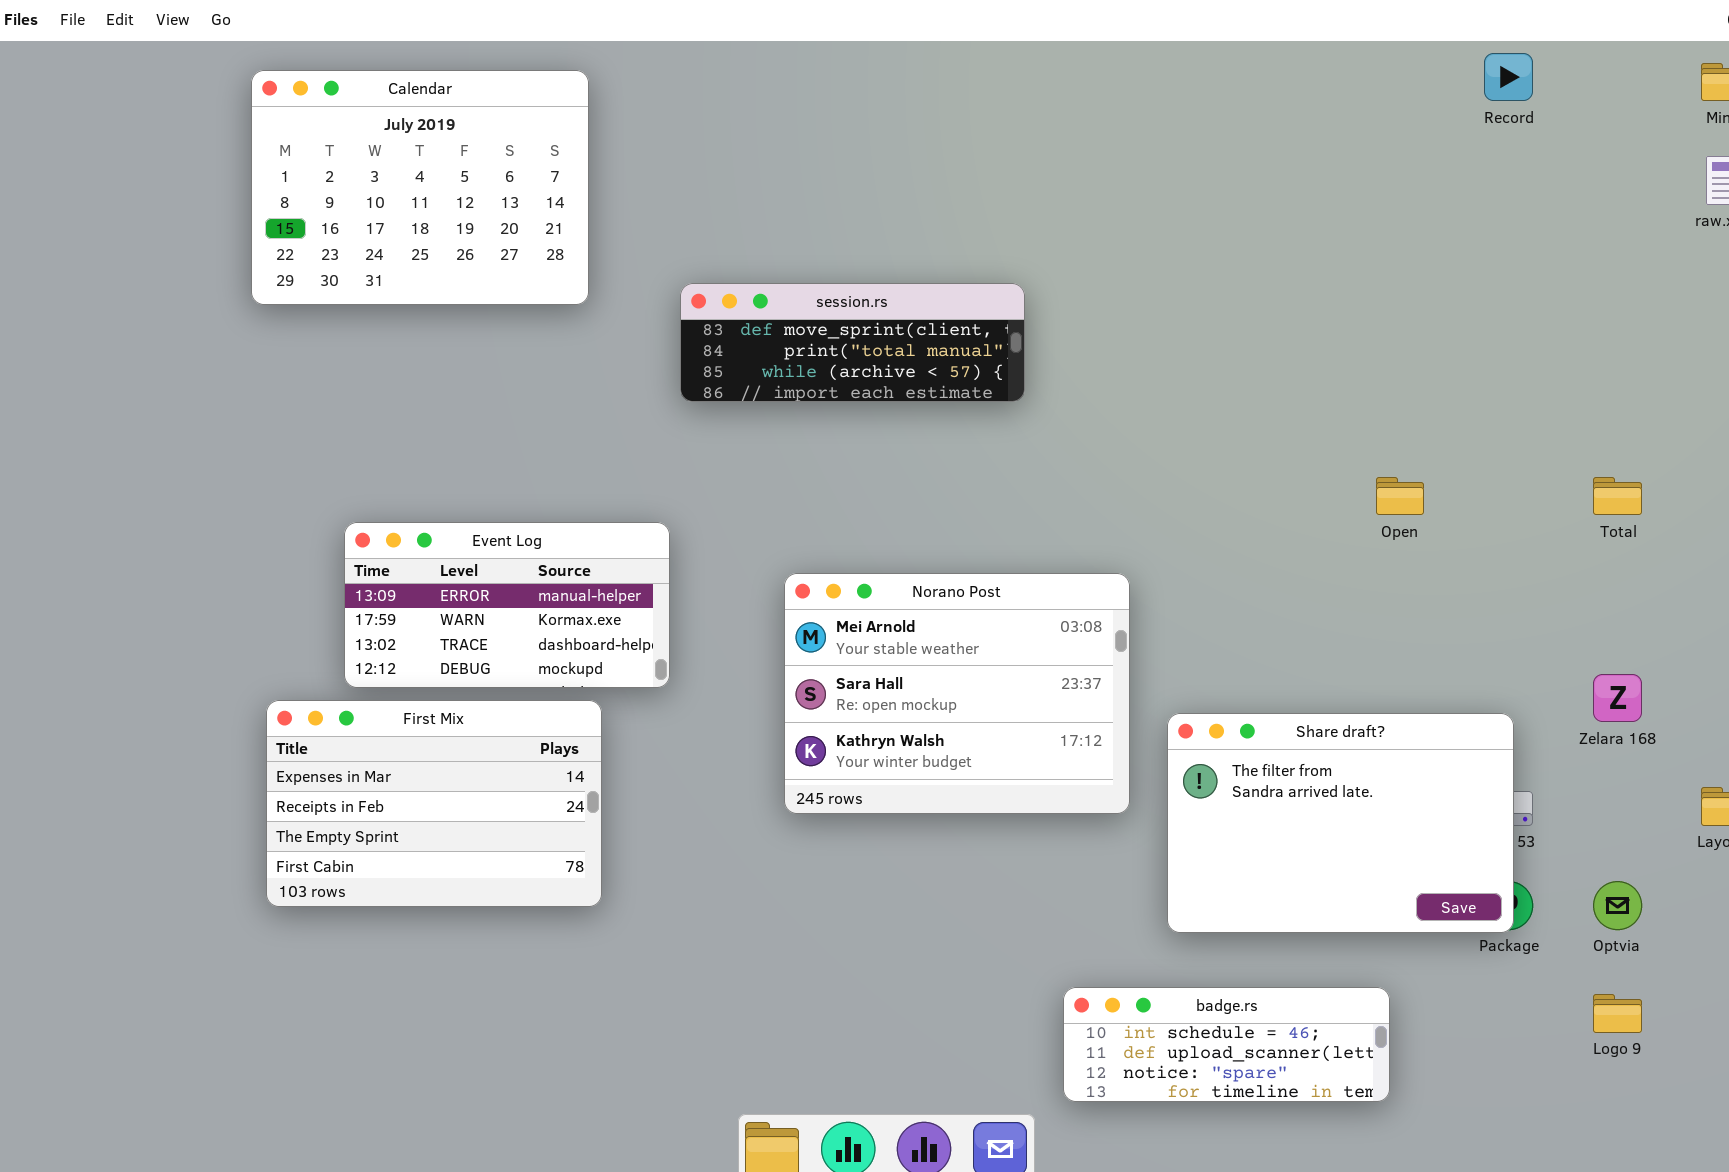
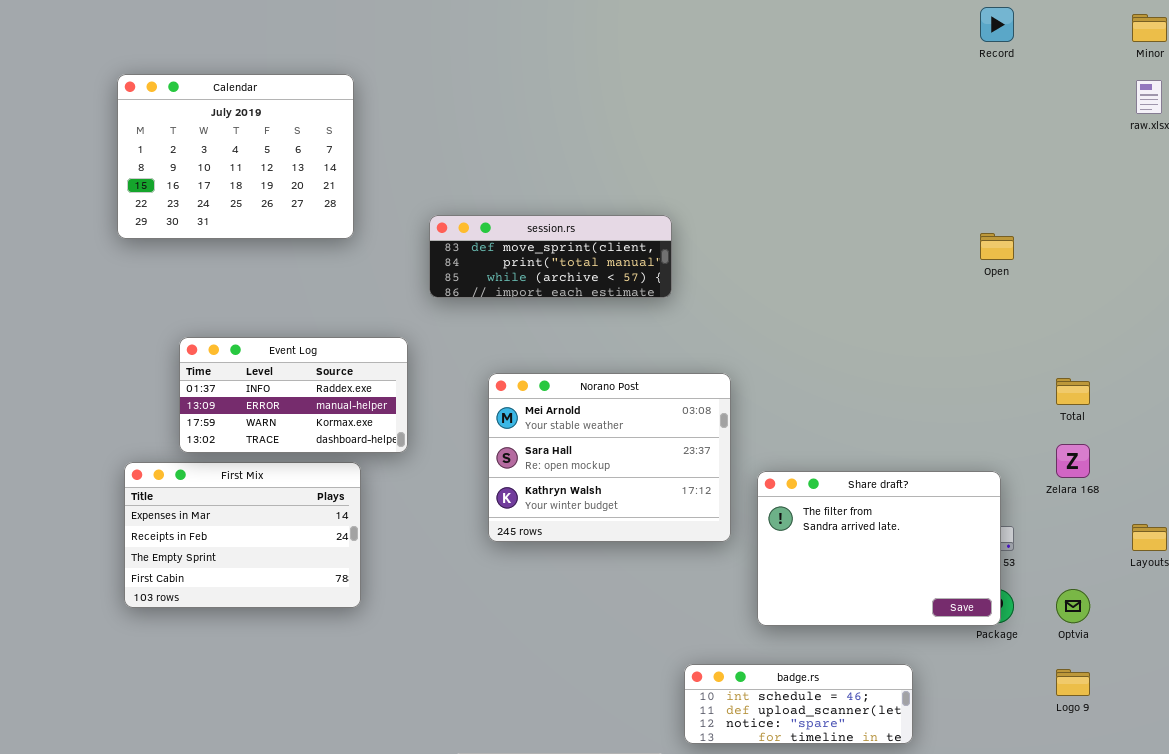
Calendar: [251,70,589,305] -> [117,74,354,239], moved
session.rs: [680,283,1025,402] -> [429,215,672,298], moved
Open: [1376,477,1424,515] -> [980,233,1014,260], moved
Total: [1593,477,1642,515] -> [1056,378,1090,405], moved
Event Log: [344,522,670,688] -> [179,337,408,453], scrolled up 1 row

